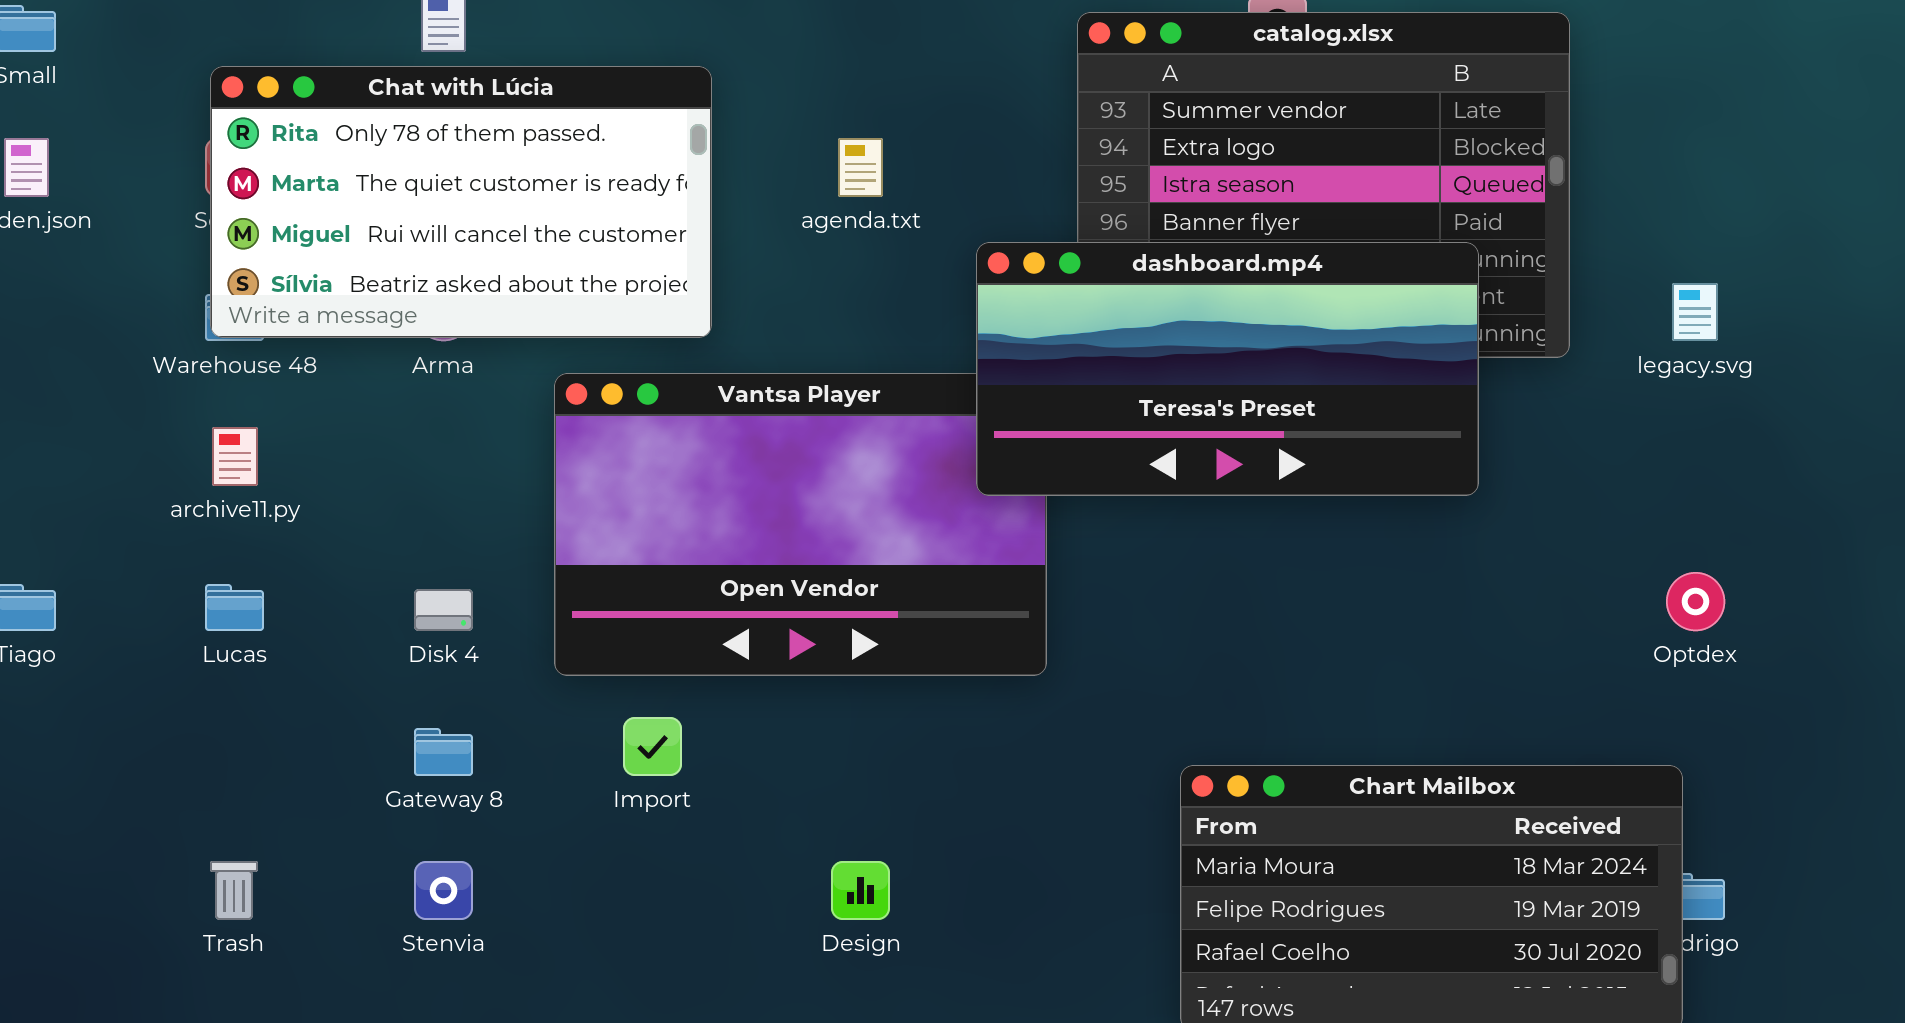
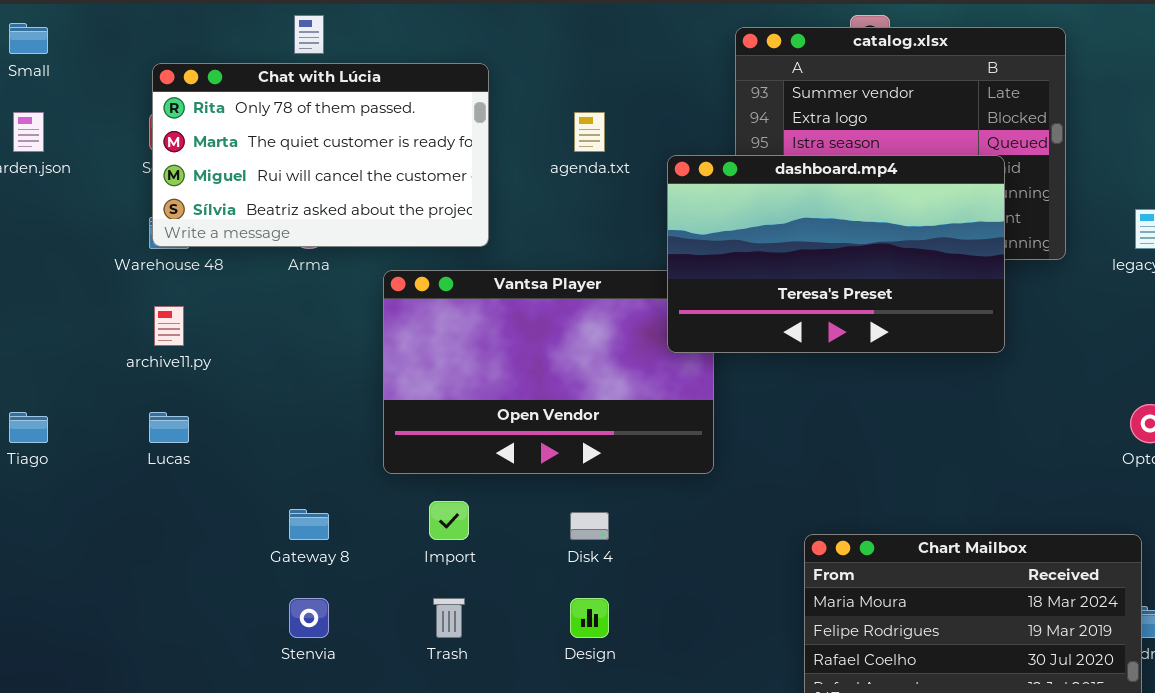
dashboard.mp4: [976,242,1479,496] -> [667,155,1005,353], resized
Disk 4: [414,589,473,631] -> [570,512,609,540], moved
Trash: [210,861,258,920] -> [433,598,465,638], moved

